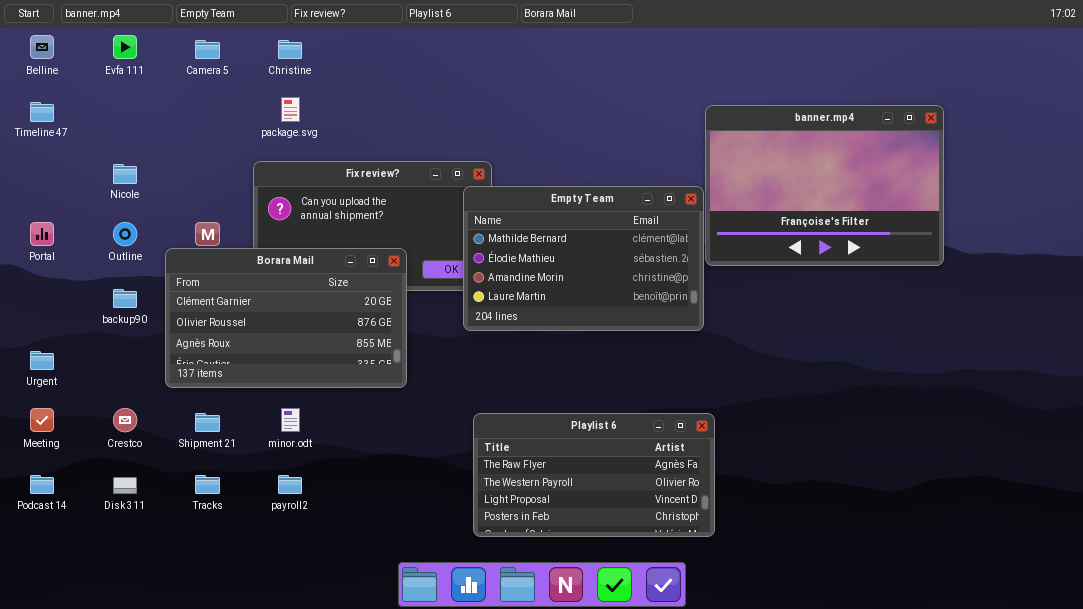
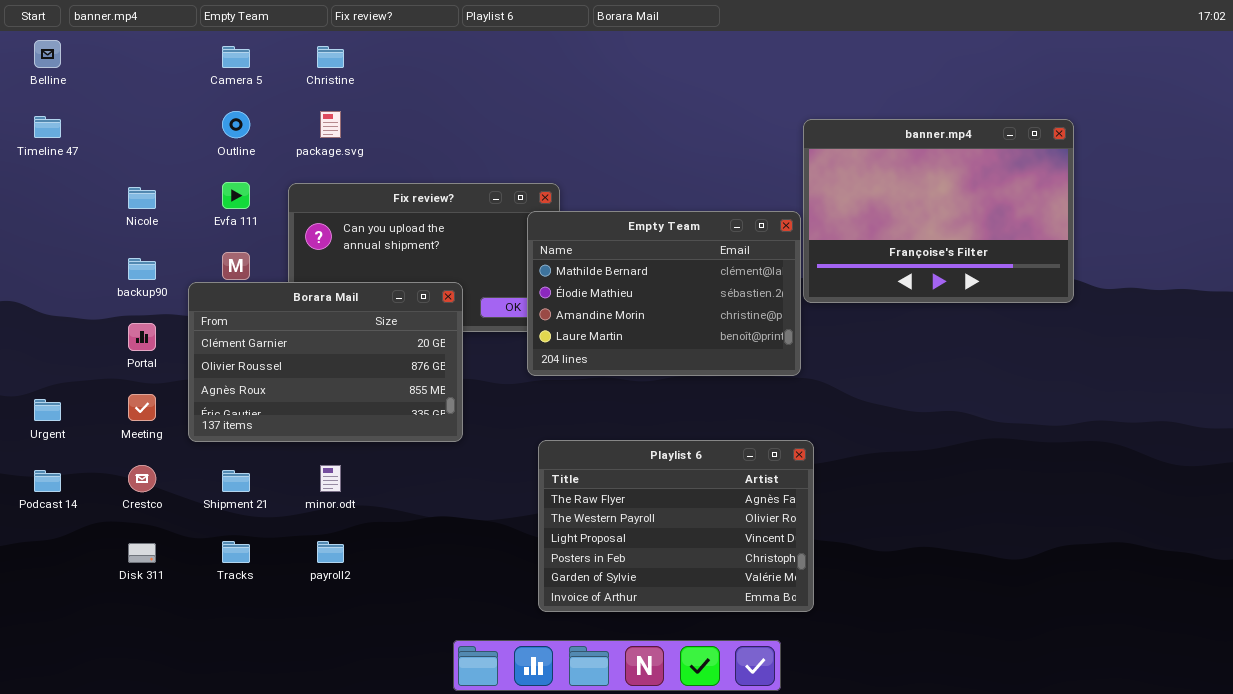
Evfa 111: [113,35,137,59] -> [222,182,250,209], moved
Portal: [30,222,54,246] -> [128,323,156,351], moved
Outline: [113,222,137,246] -> [222,111,250,138], moved
backup90: [113,289,137,308] -> [128,258,156,280], moved
Meeting: [30,408,54,432] -> [128,394,156,421], moved
Playlist 6: [473,413,715,537] -> [538,440,814,612], resized
Podcast 14: [30,475,54,494] -> [34,470,61,492], moved

